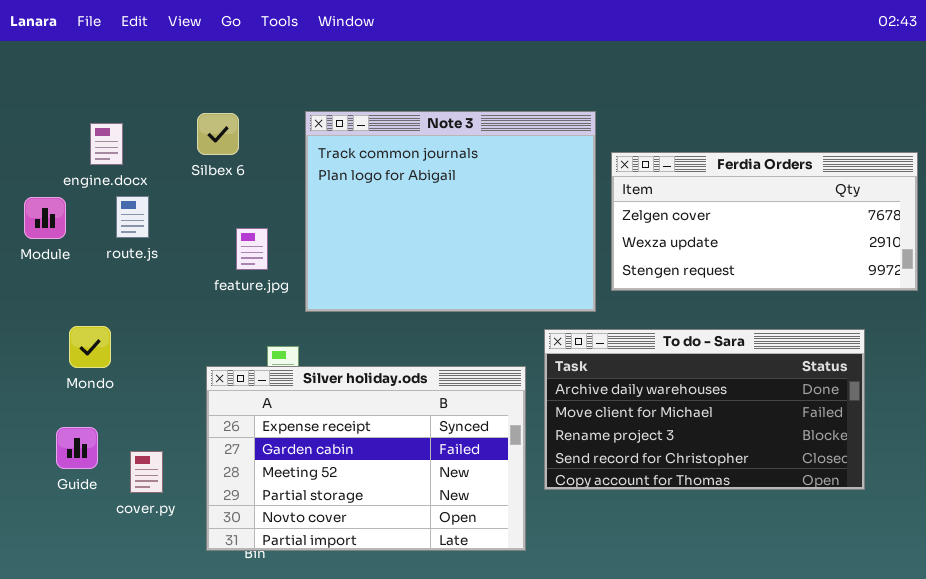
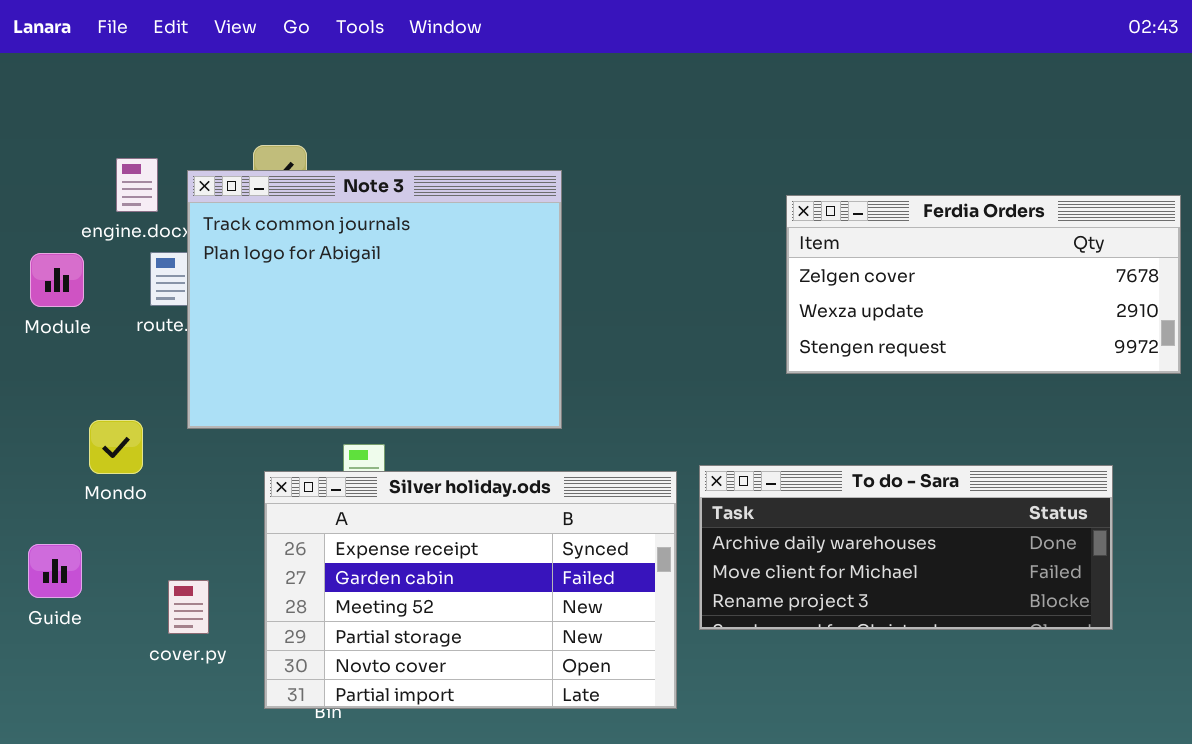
Note 3: [305,111,596,312] -> [187,170,562,429], moved
To do - Sara: [544,329,865,490] -> [699,465,1113,630], resized
Guide: [56,427,98,469] -> [28,544,82,598], moved

